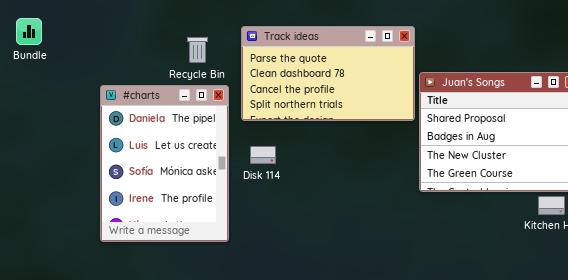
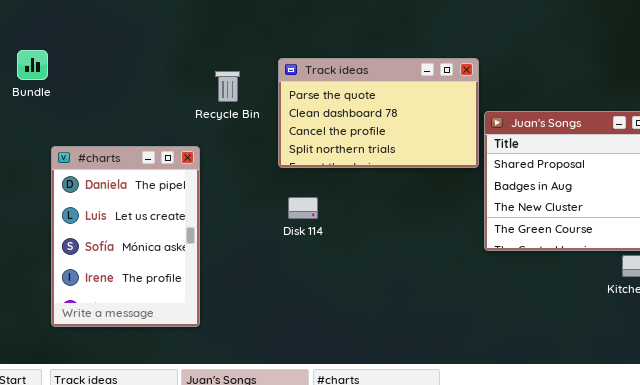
#charts: [100,85,229,242] -> [51,146,200,327], moved

